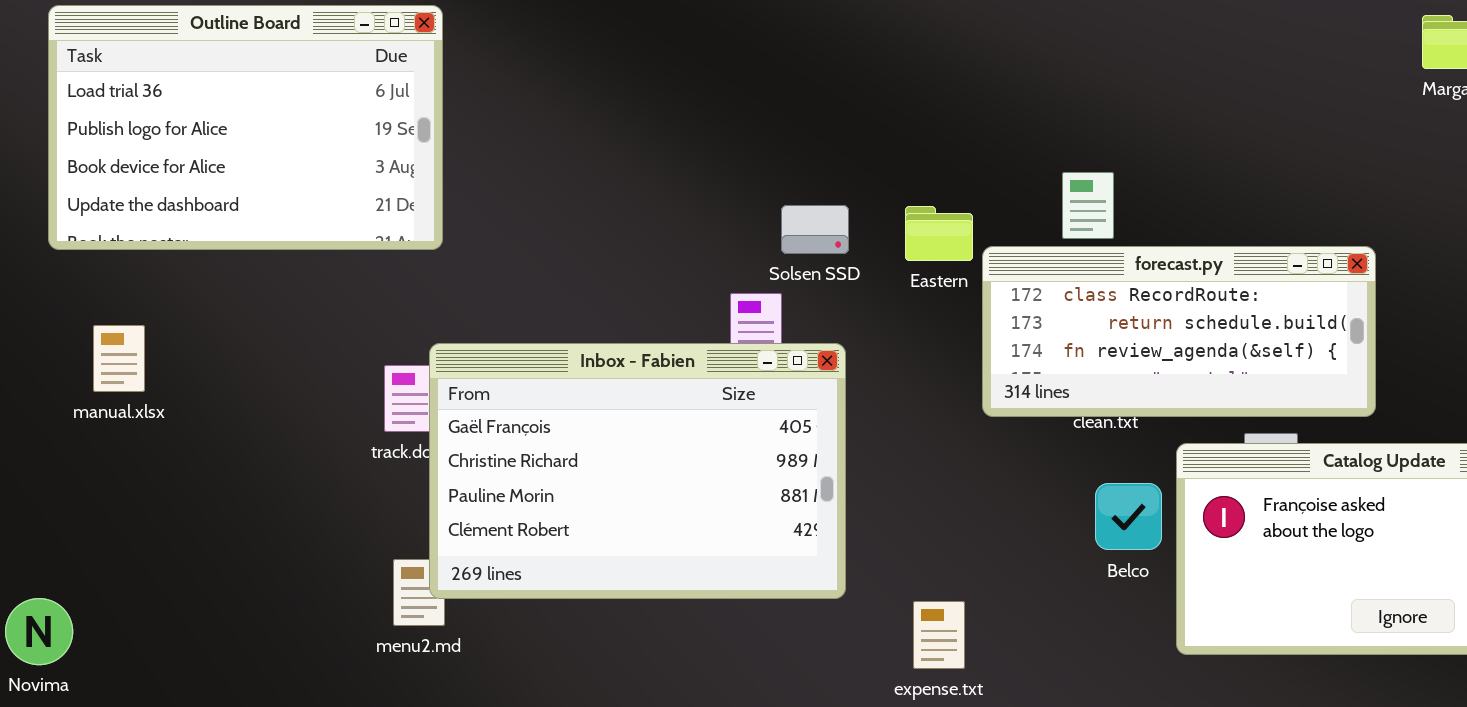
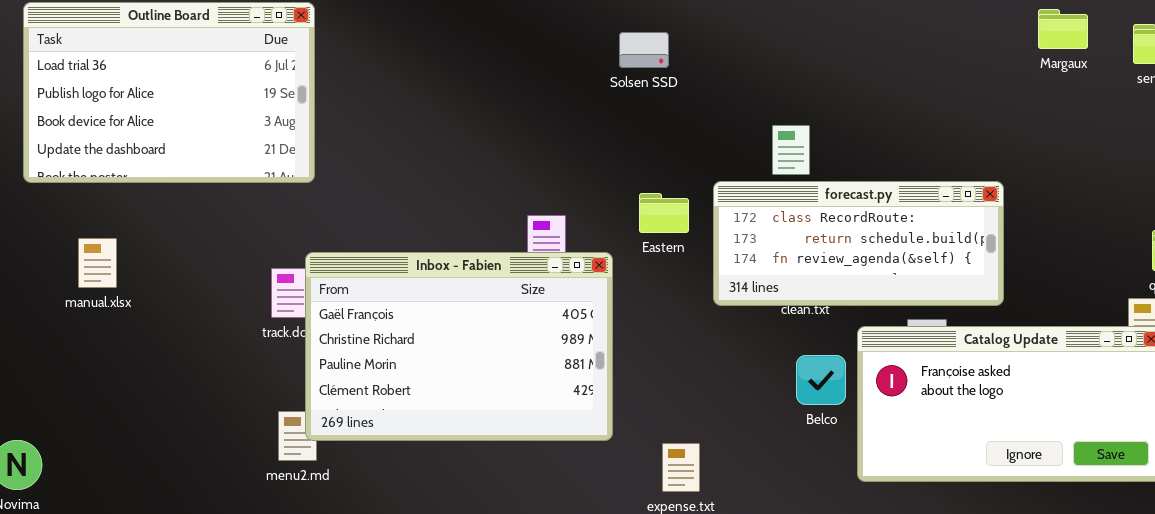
Solsen SSD: [781,205,849,254] -> [619,32,669,68], moved
Eastern: [905,206,973,261] -> [639,193,689,233], moved
manual.xlsx: [93,325,145,392] -> [78,238,117,288], moved

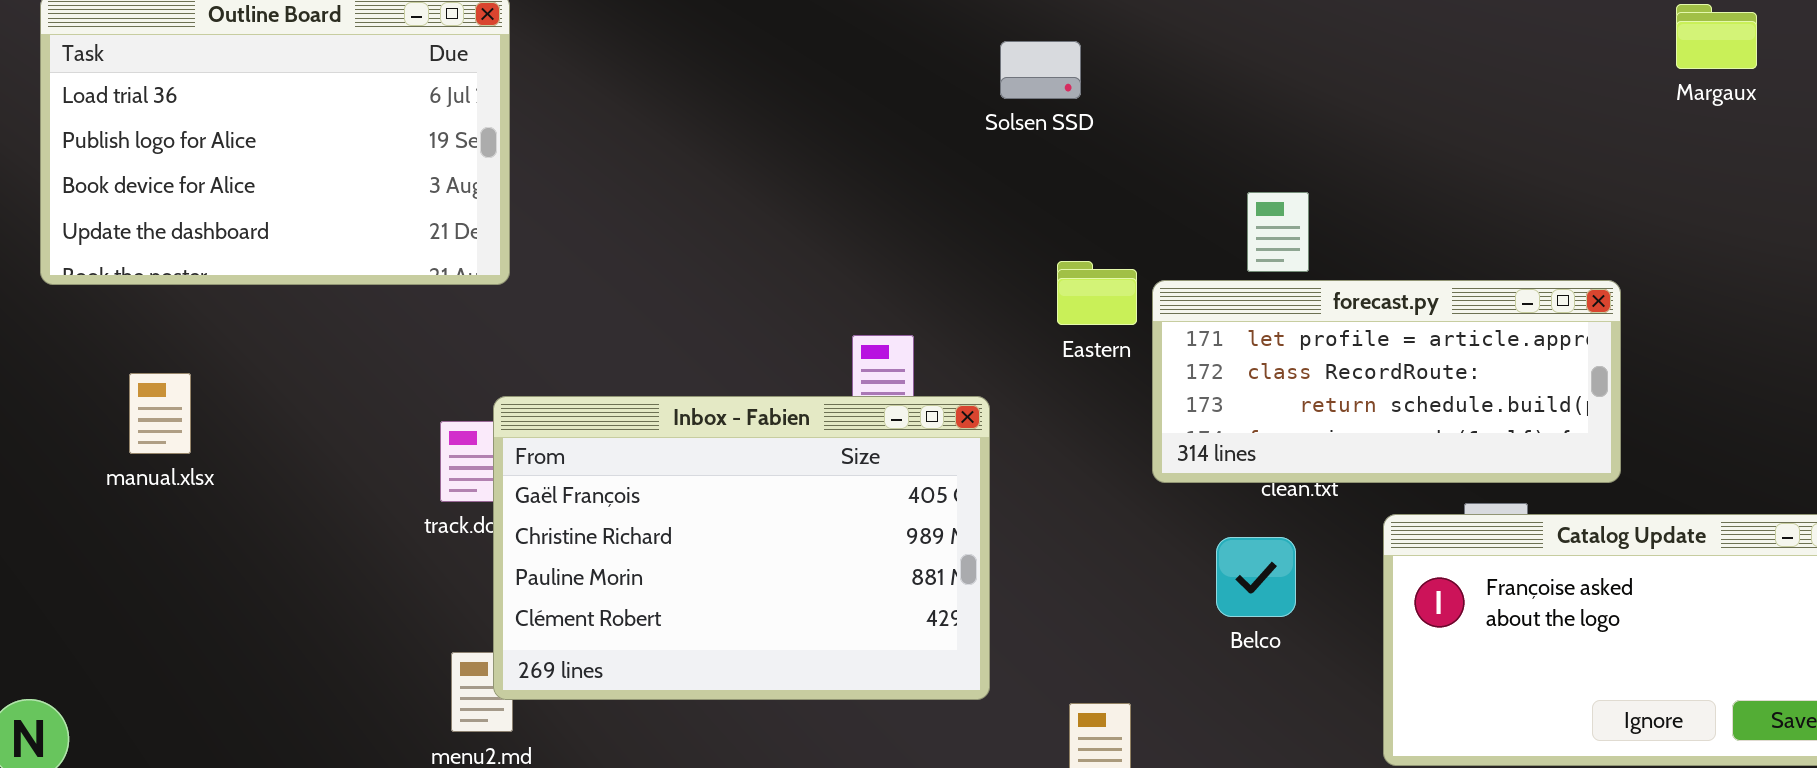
forecast.py: [713,181,1004,306] -> [1152,280,1621,483], scrolled up 1 row
Eastern: [639,193,689,233] -> [1057,261,1137,325], moved
Belco: [796,355,846,405] -> [1216,537,1296,617], moved

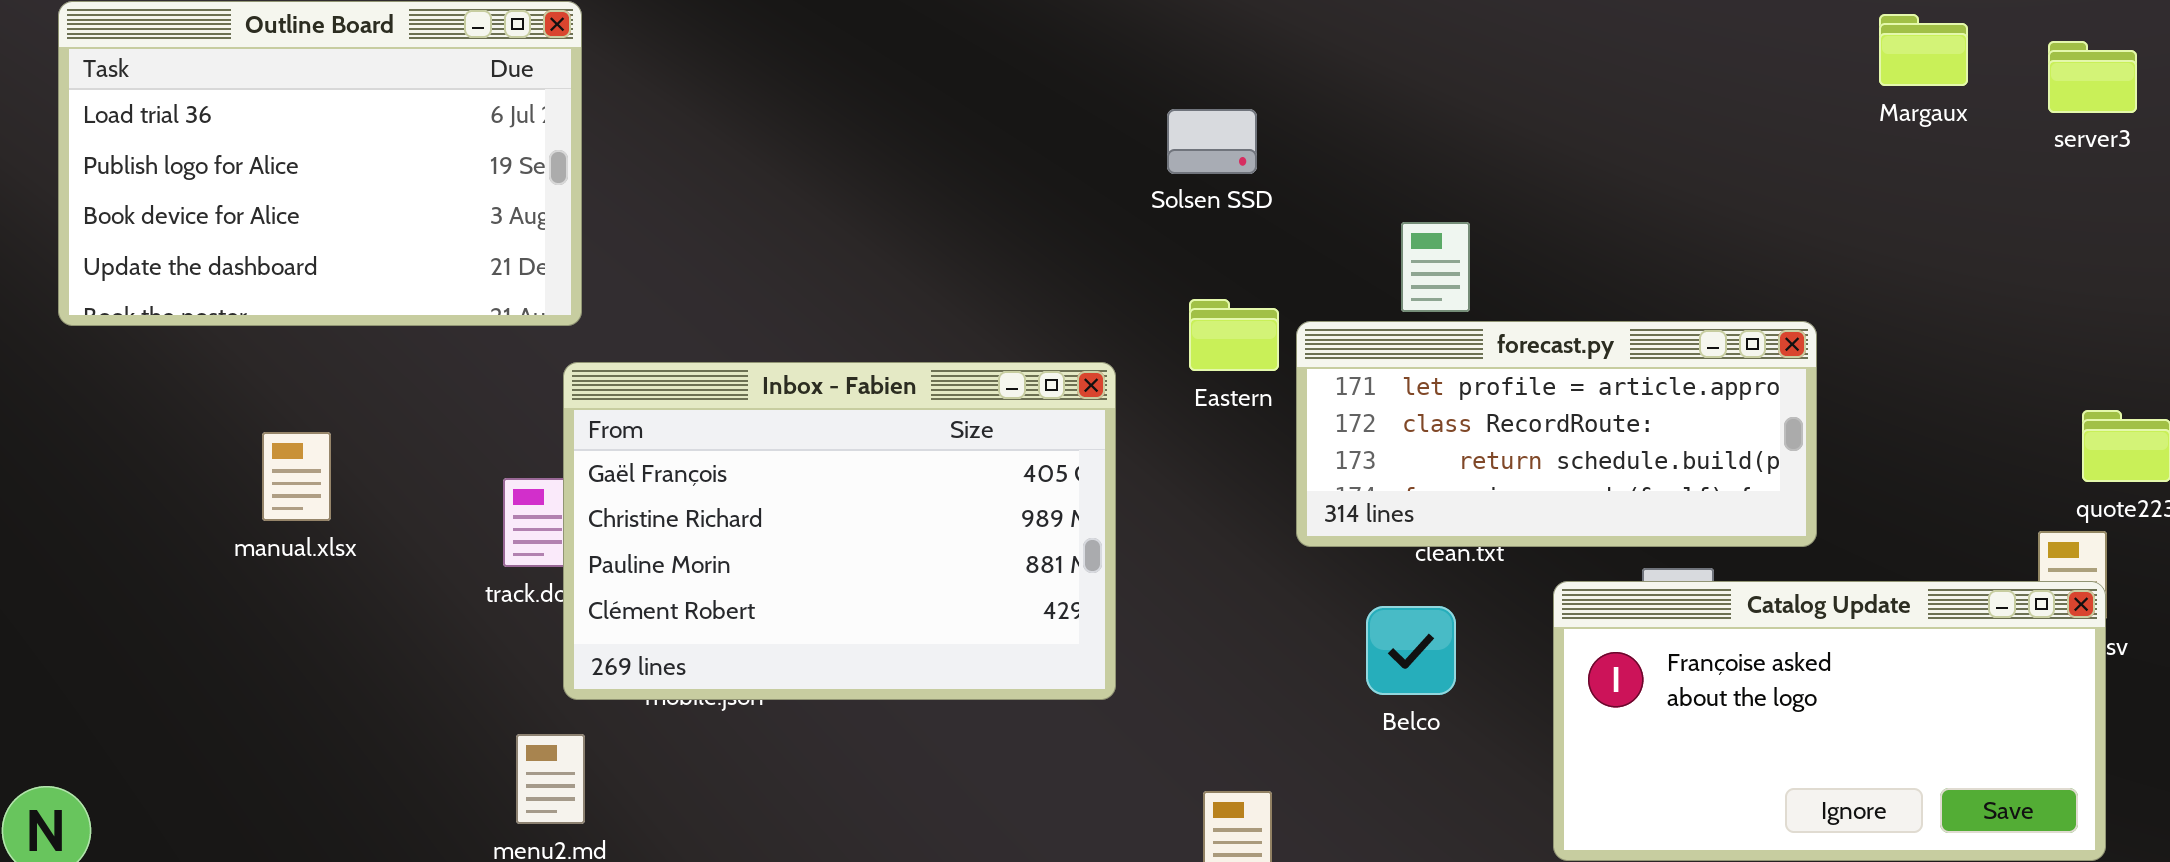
Solsen SSD: [1000,41,1081,99] -> [1167,109,1257,174], moved
manual.xlsx: [129,373,191,454] -> [262,432,331,521], moved
Inbox - Fabien: [493,396,990,700] -> [563,362,1116,700], moved

